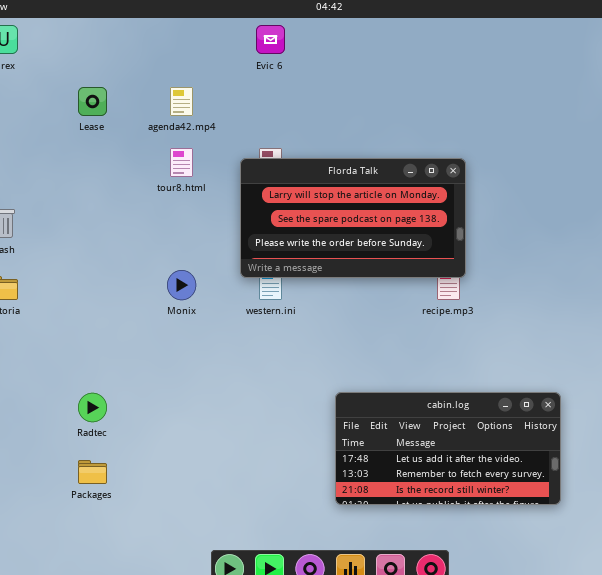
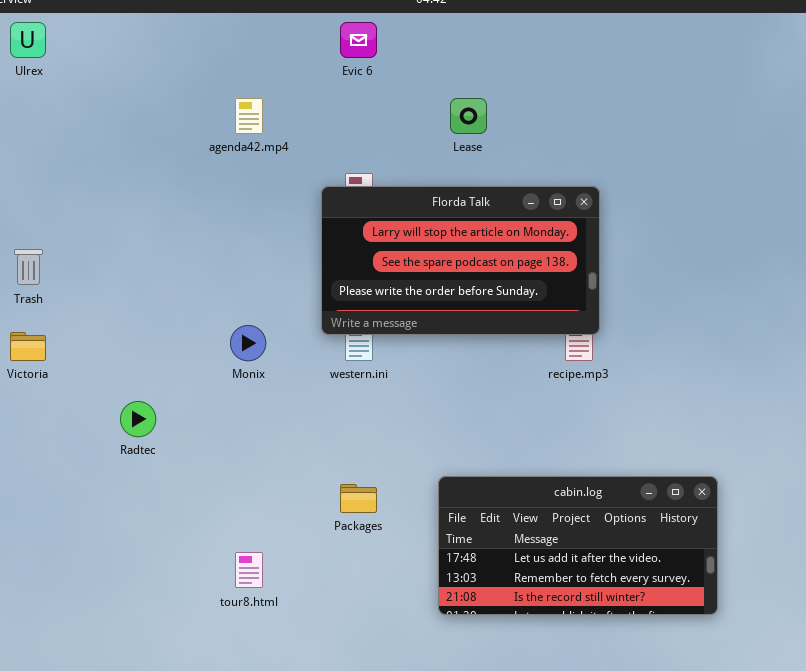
Lease: [78,87,107,116] -> [450,98,487,134], moved
tour8.html: [170,148,193,177] -> [235,552,263,588], moved
Radtec: [78,393,107,422] -> [120,401,156,437], moved
Packages: [78,460,107,484] -> [340,484,377,513], moved

